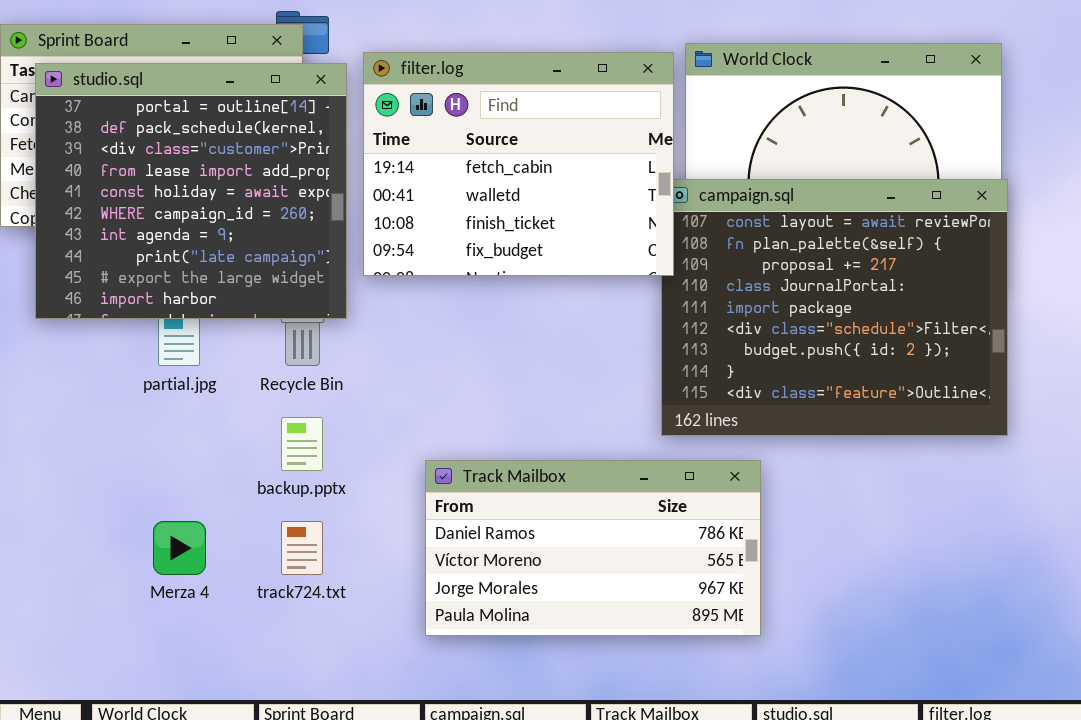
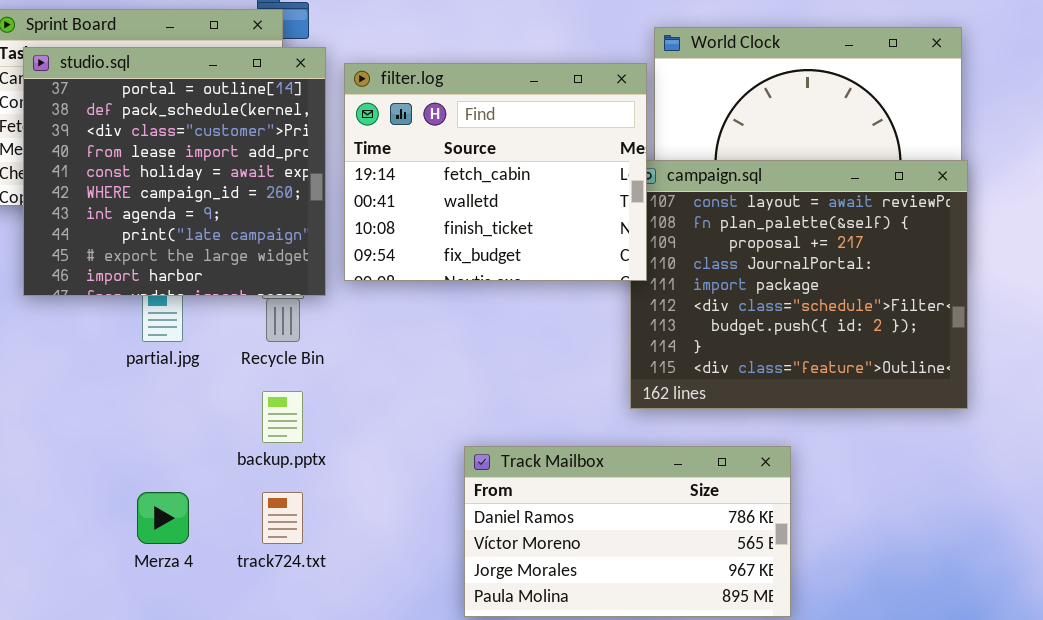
filter.log: [363,52,674,276] -> [344,63,647,281], moved
Track Mailbox: [425,460,761,636] -> [464,446,791,617], moved

